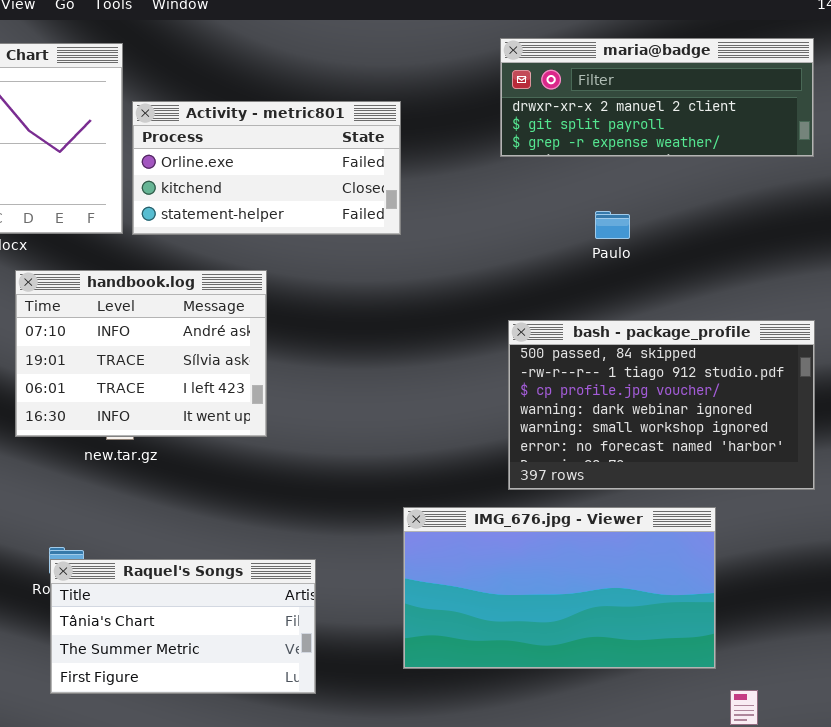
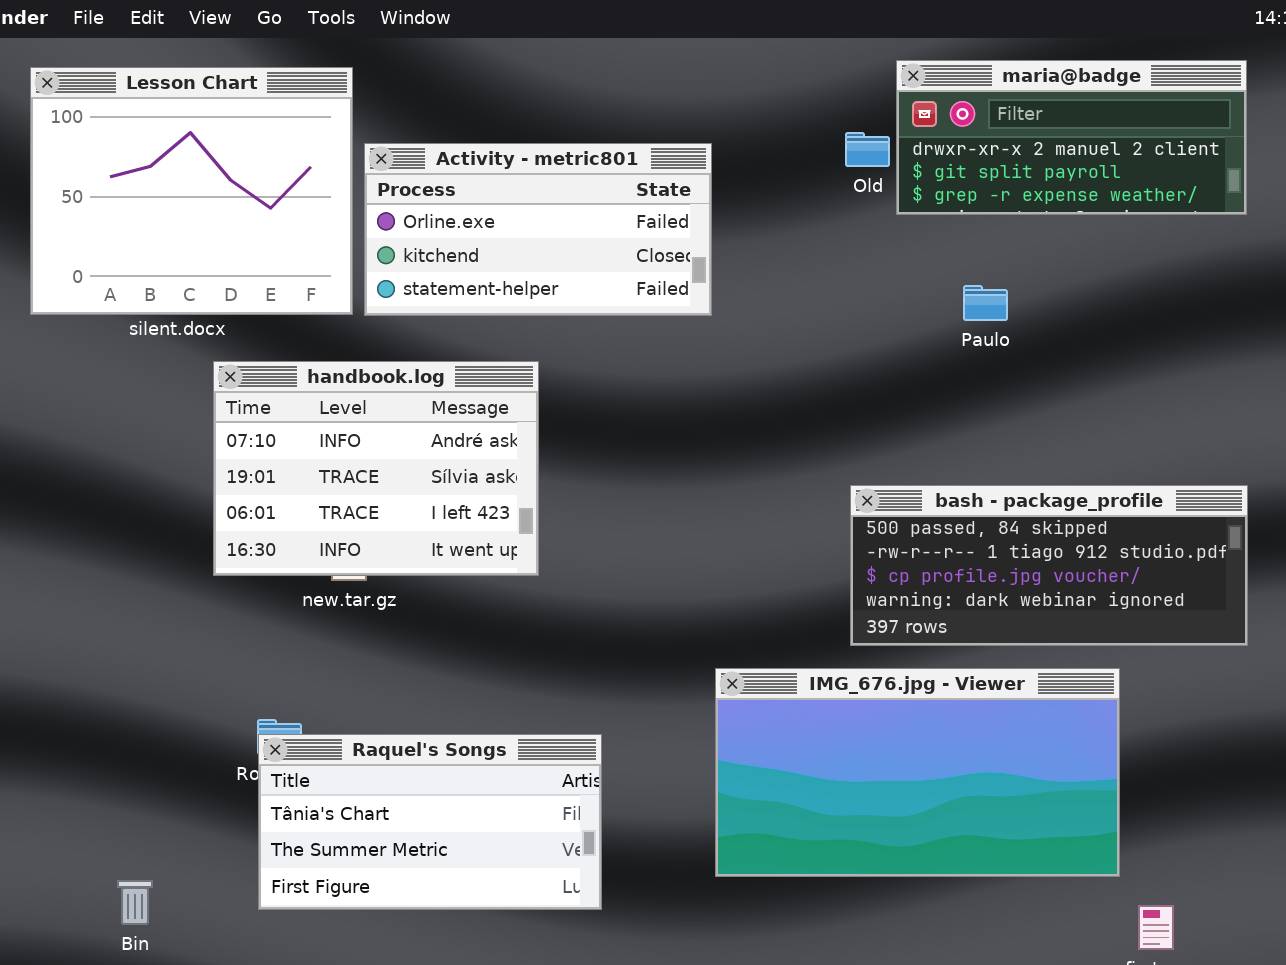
maria@badge: [500,38,814,157] -> [896,60,1247,215], resized
bash - package_profile: [508,320,815,490] -> [850,485,1248,646], resized

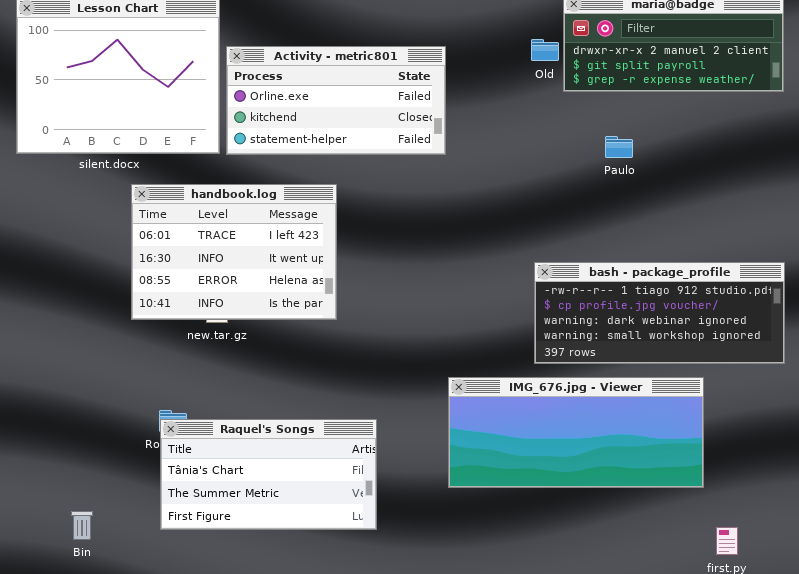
handbook.log: [213,361,539,576] -> [131,184,337,320], scrolled down 2 rows
bash - package_profile: [850,485,1248,646] -> [534,262,785,364], scrolled down 1 row
IMG_676.jpg - Viewer: [715,668,1120,877] -> [448,377,704,488], resized

